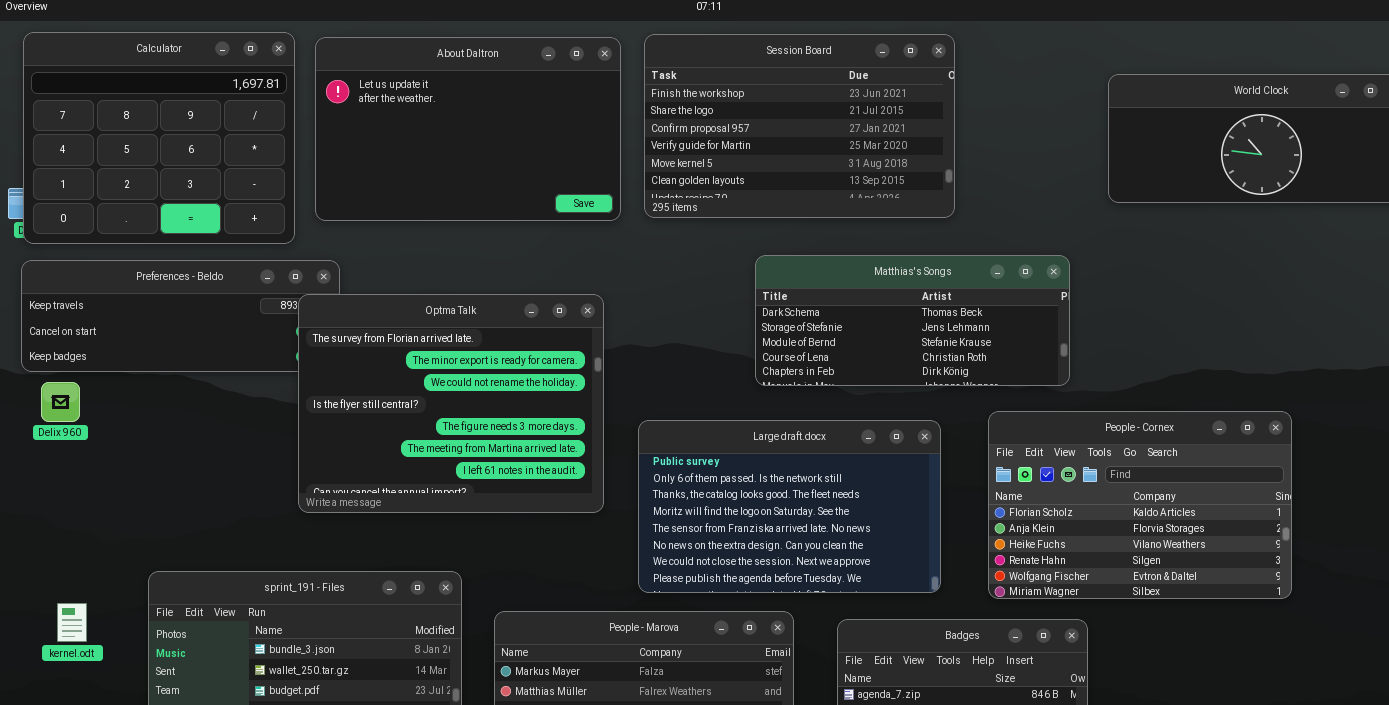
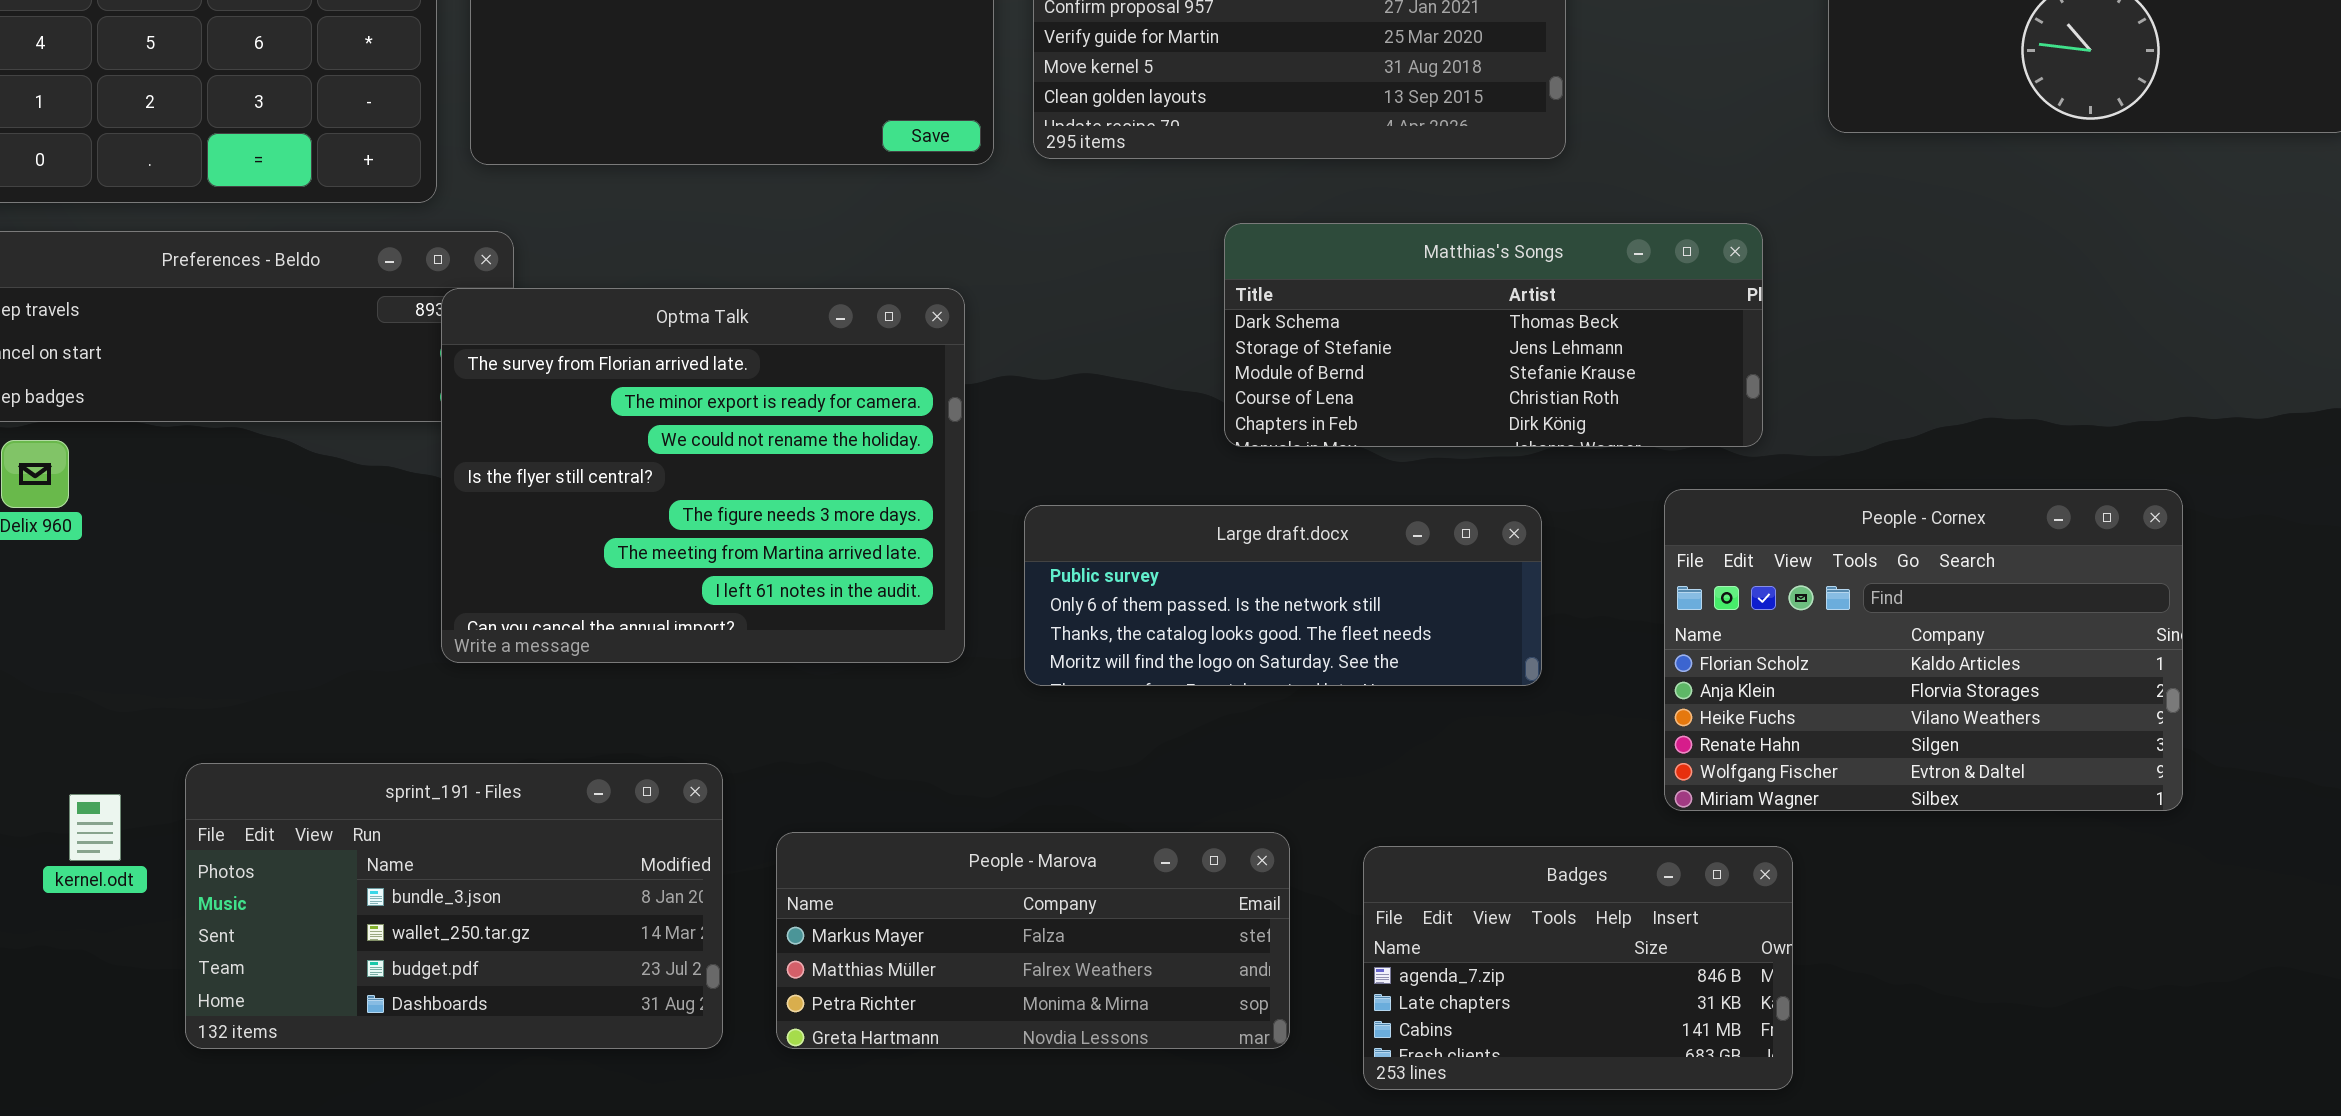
People - Cornex: [988,411,1292,599] -> [1664,489,2183,811], moved
Large draft.docx: [638,420,941,593] -> [1024,505,1542,686], resized
kernel.odt: [57,603,87,642] -> [69,794,121,861], moved

